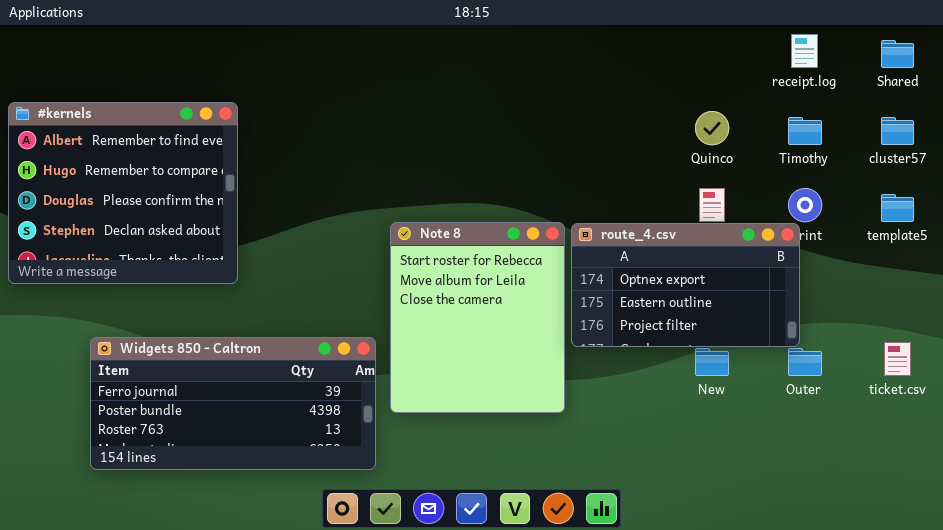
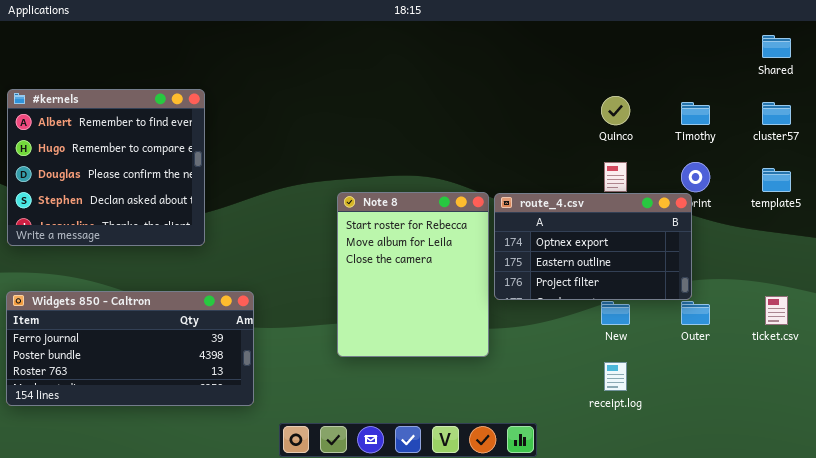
receipt.log: [791,34,818,68] -> [604,362,627,391], moved
Widgets 850 - Caltron: [90,337,376,470] -> [6,291,254,406], moved

